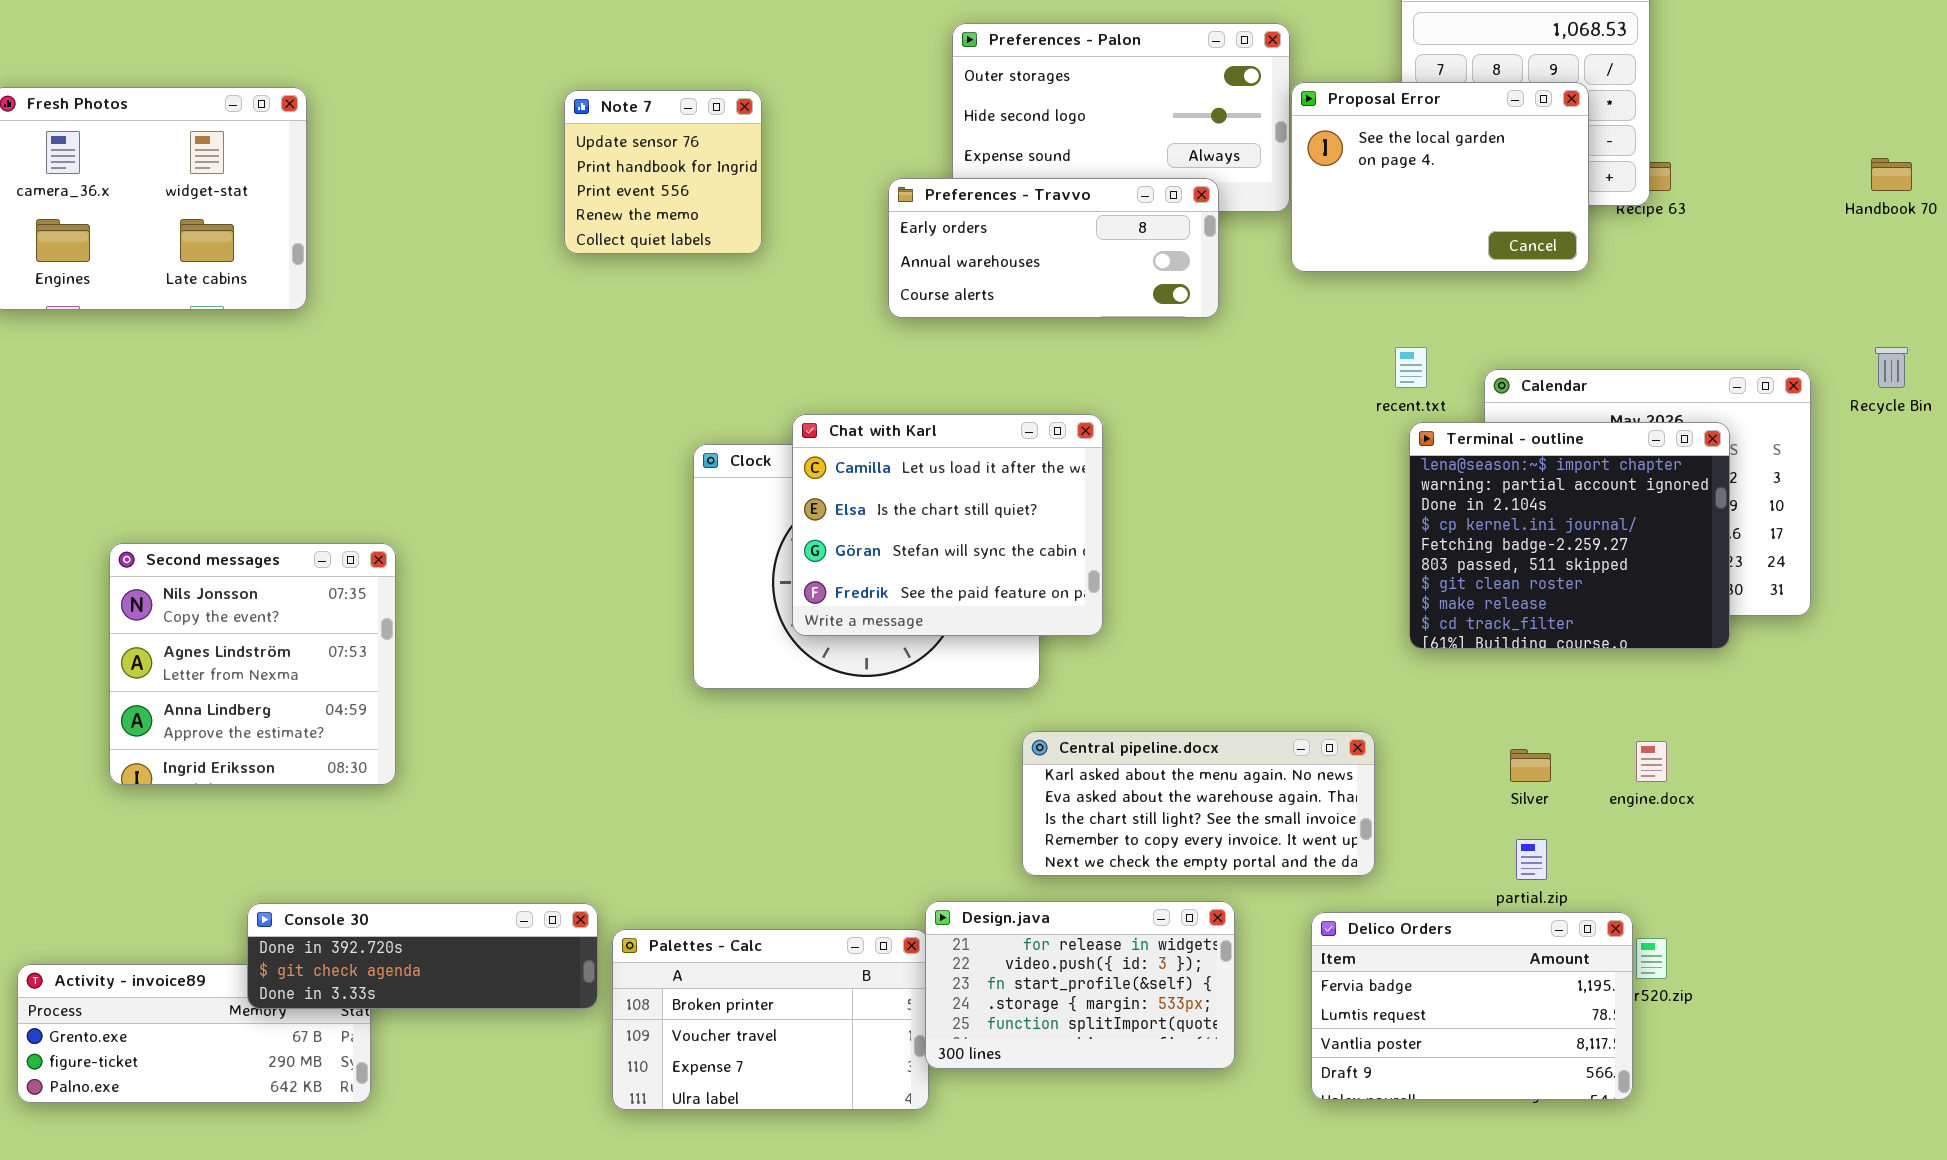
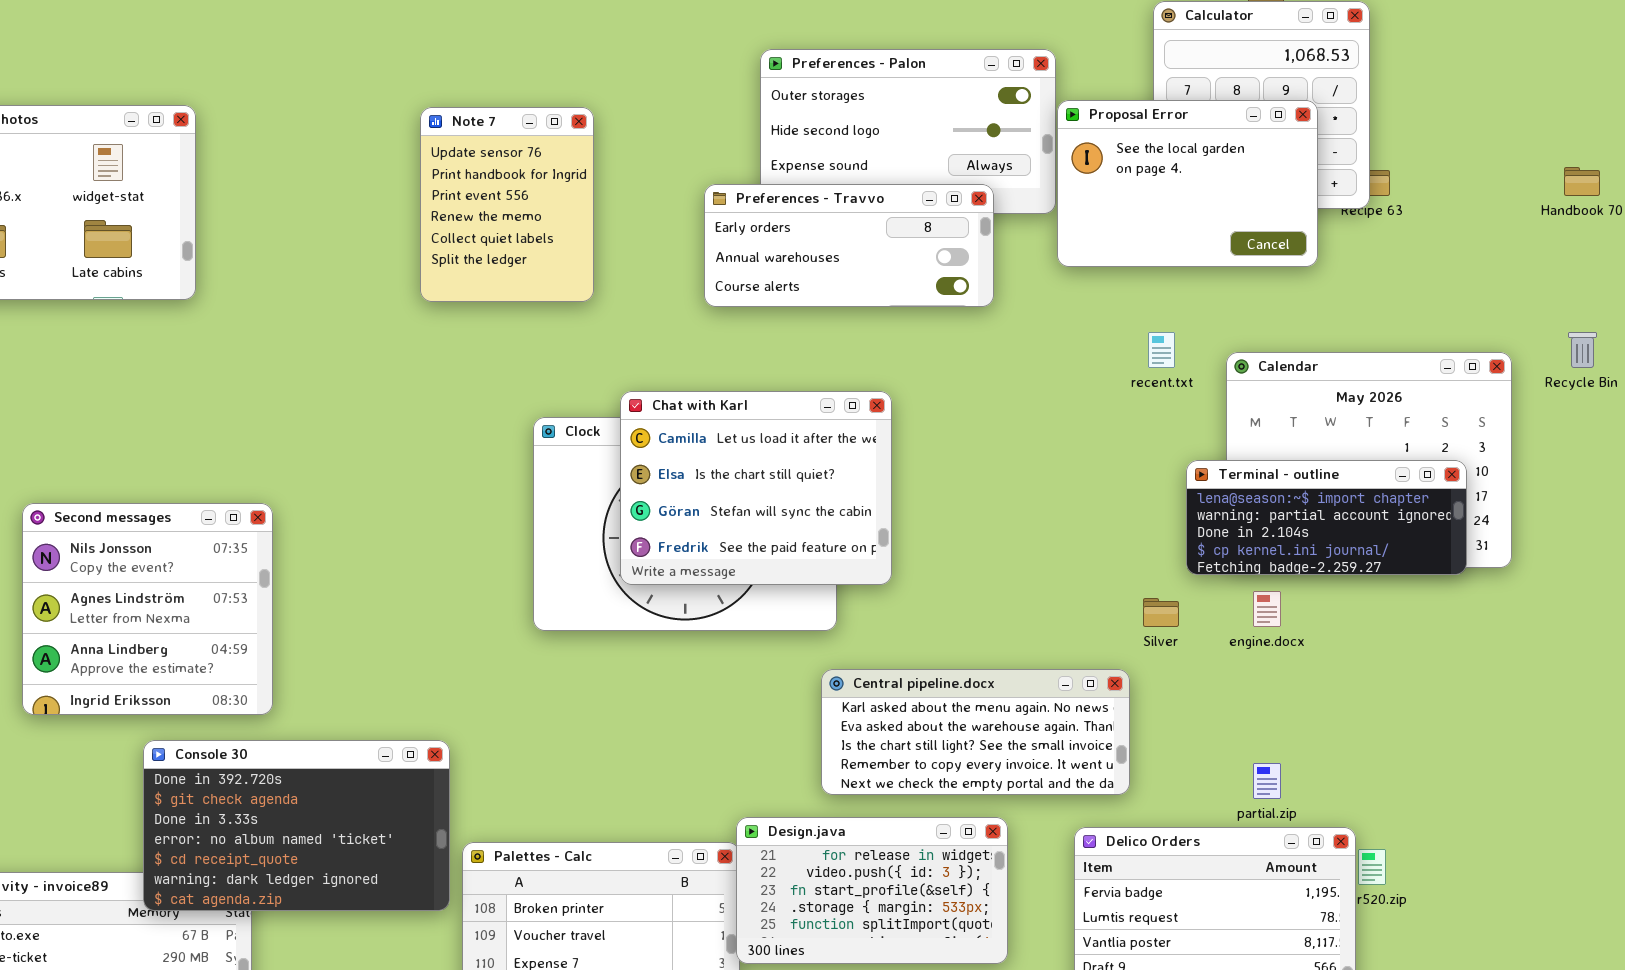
Note 7: [564,90,762,254] -> [420,107,594,302], resized
Terminal - outline: [1409,422,1730,649] -> [1186,460,1467,575], moved, resized
engine.docx: [1636,741,1667,782] -> [1253,591,1281,627], moved
Silver: [1510,749,1551,782] -> [1143,598,1179,627], moved
Console 30: [247,903,598,1009] -> [143,740,450,911], resized

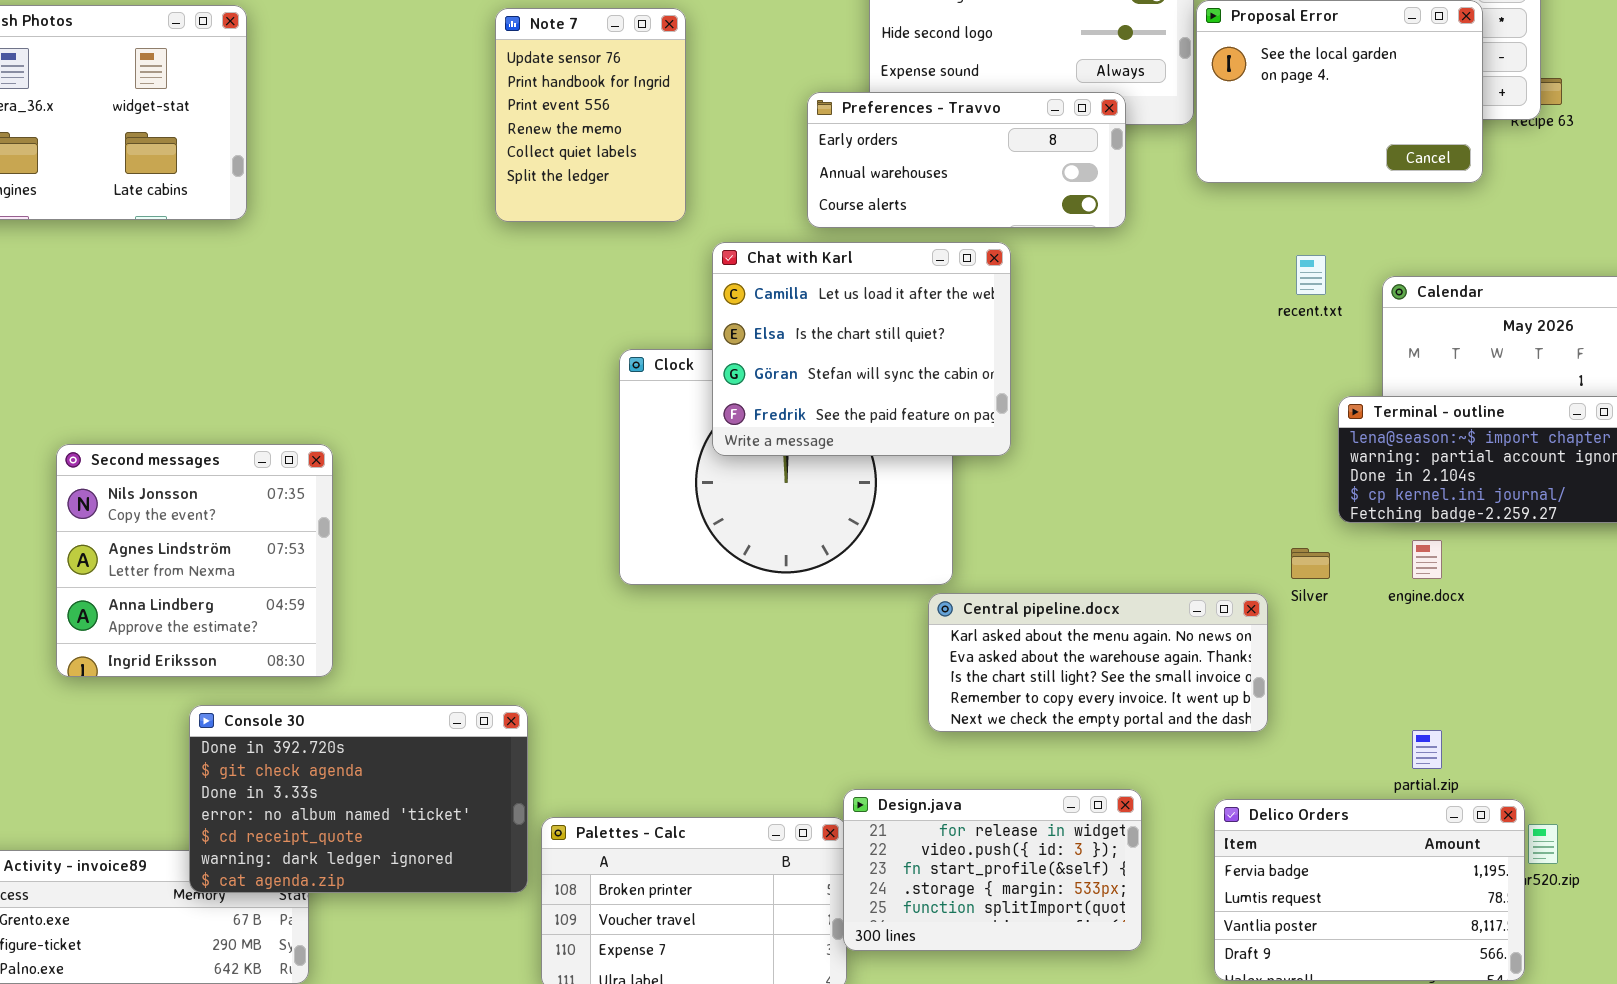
Chat with Karl: [620,391,892,585] -> [712,242,1011,456], moved
Central pipeline.docx: [821,669,1130,795] -> [928,593,1268,732], moved

